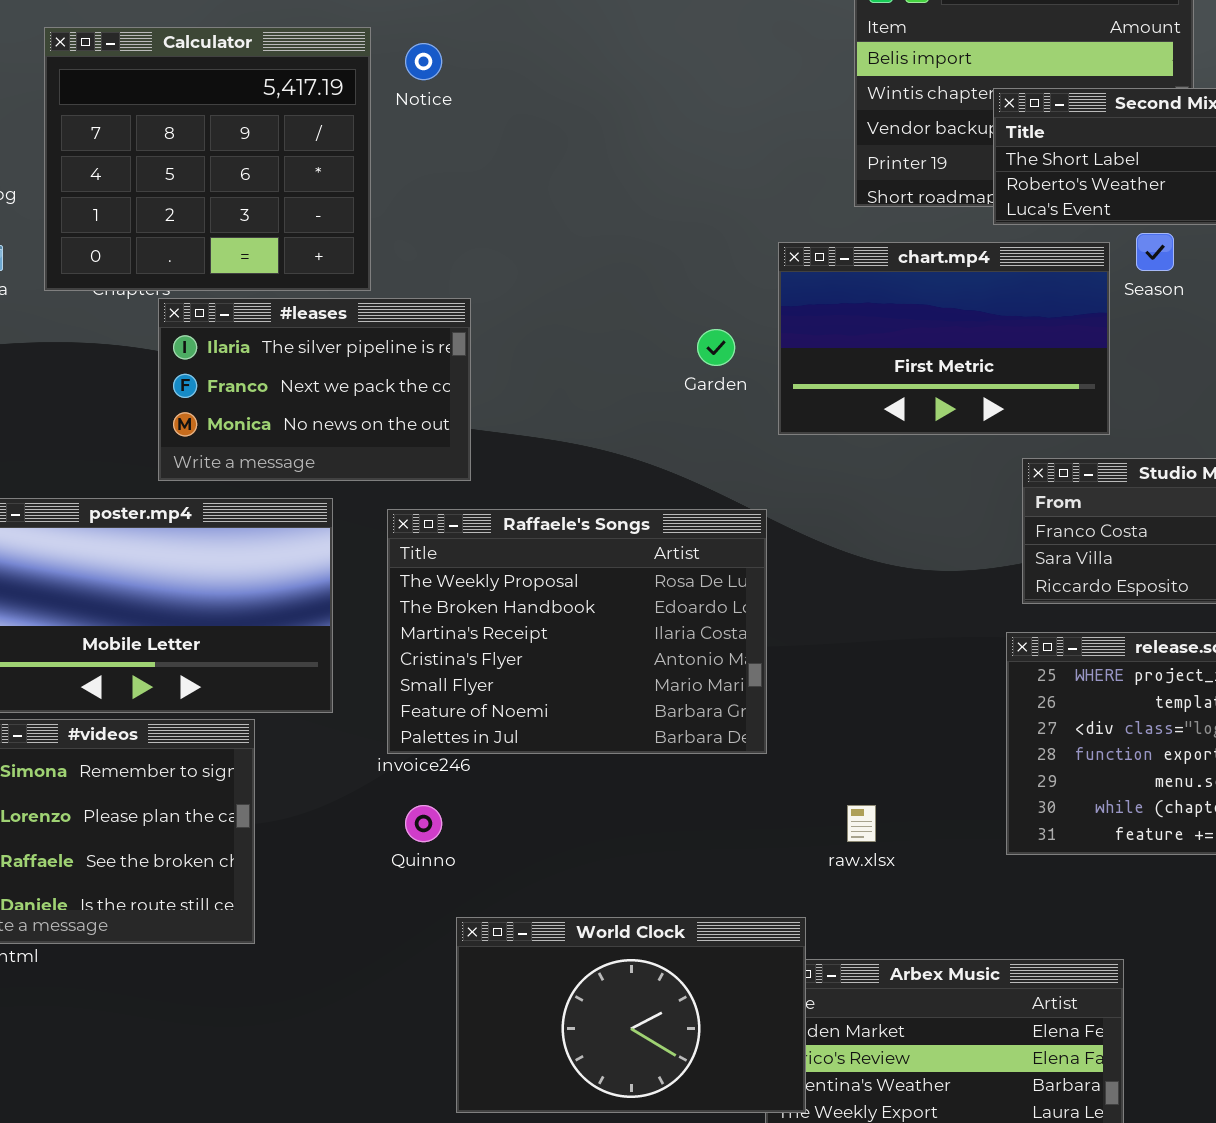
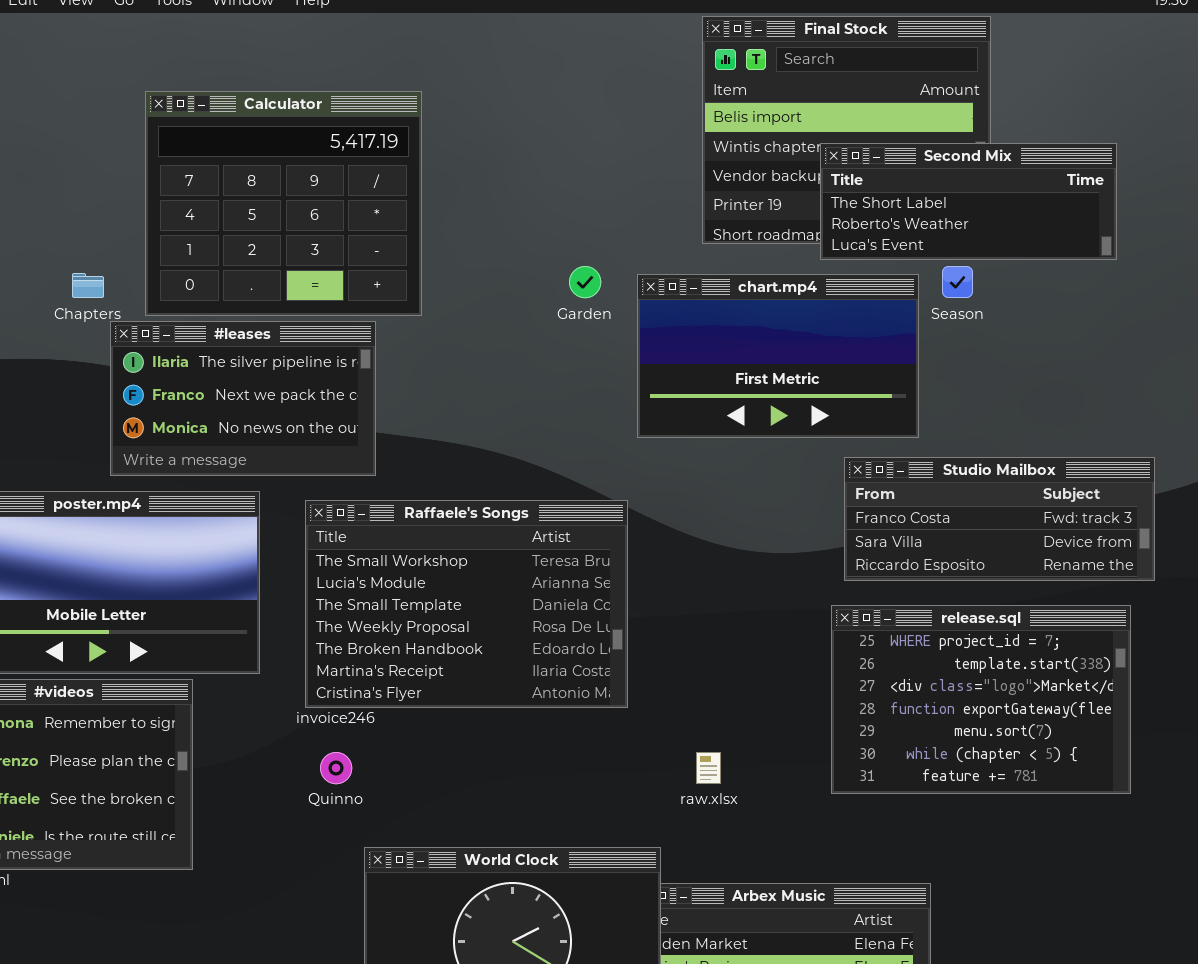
Calculator: [44,27,371,291] -> [145,91,422,316], moved
Garden: [697,329,735,366] -> [569,266,601,298], moved
Raffaele's Songs: [387,509,767,754] -> [305,500,628,708], scrolled up 3 rows

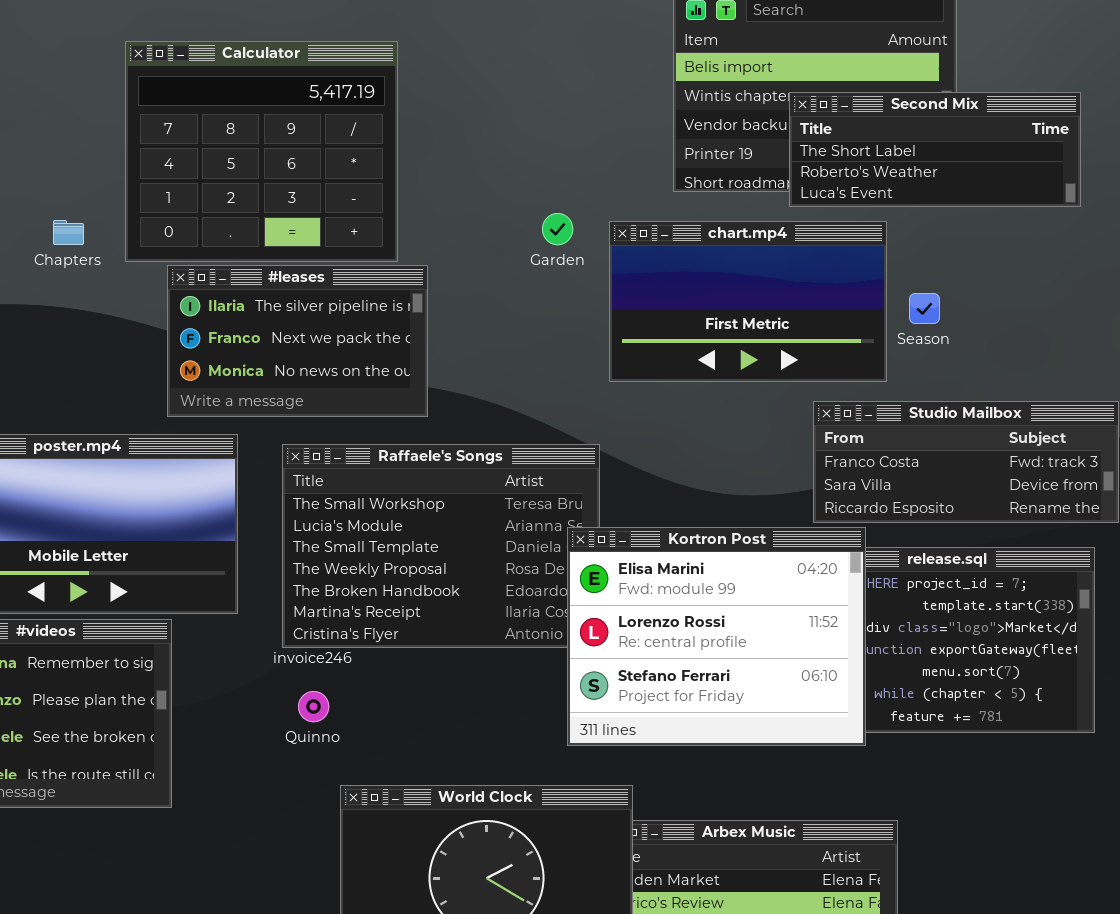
Season: [942,266,973,298] -> [909,293,940,324], moved
#leases: [110,321,376,476] -> [167,265,428,417], moved
Kortron Post: none -> [567,527,866,746], opened

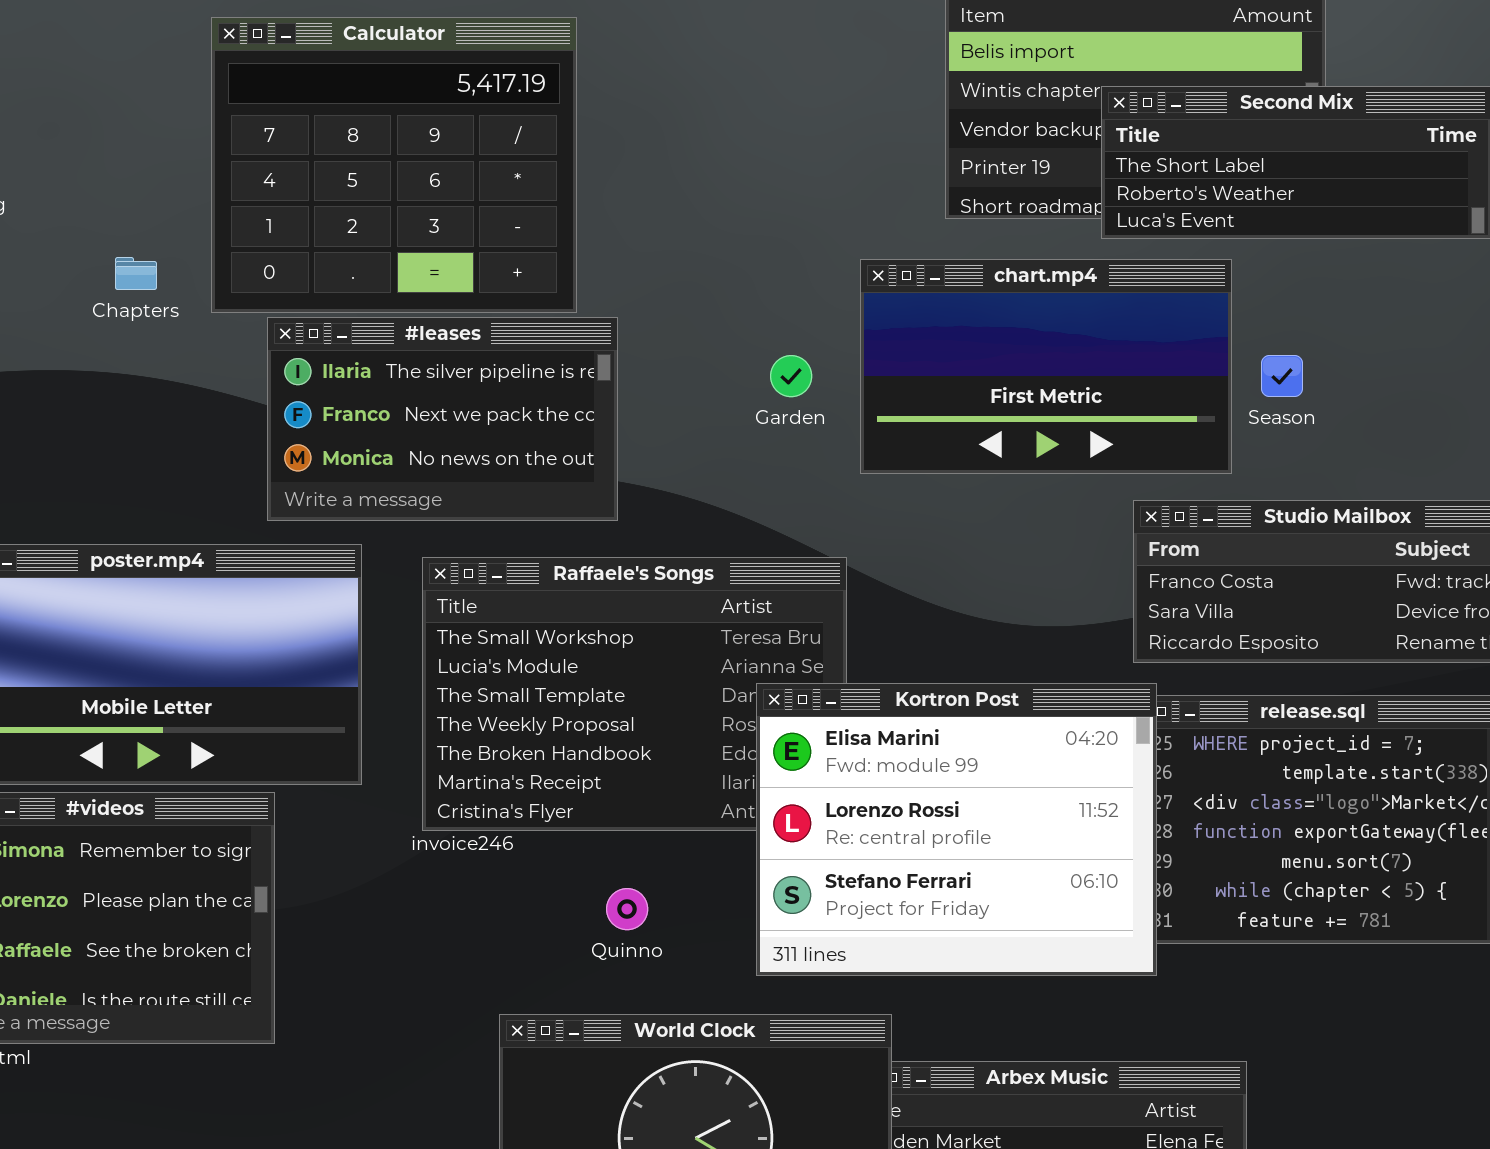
Garden: [542,213,573,245] -> [770,355,812,397], moved
Kortron Post: [567,527,866,746] -> [756,683,1157,976], moved
Quinno: [298,691,329,722] -> [606,888,648,930], moved

